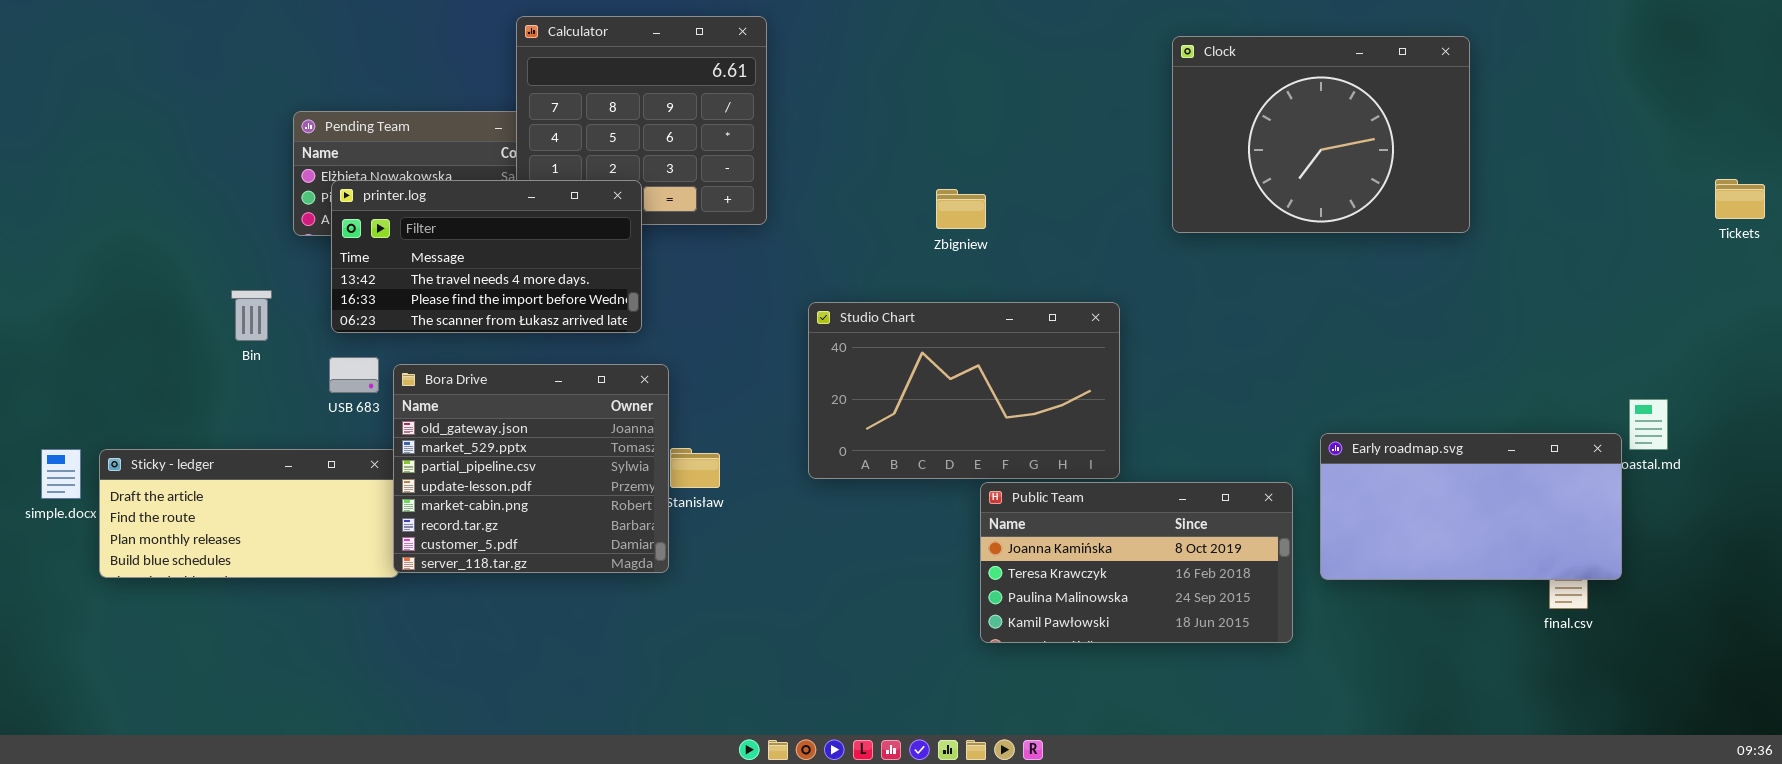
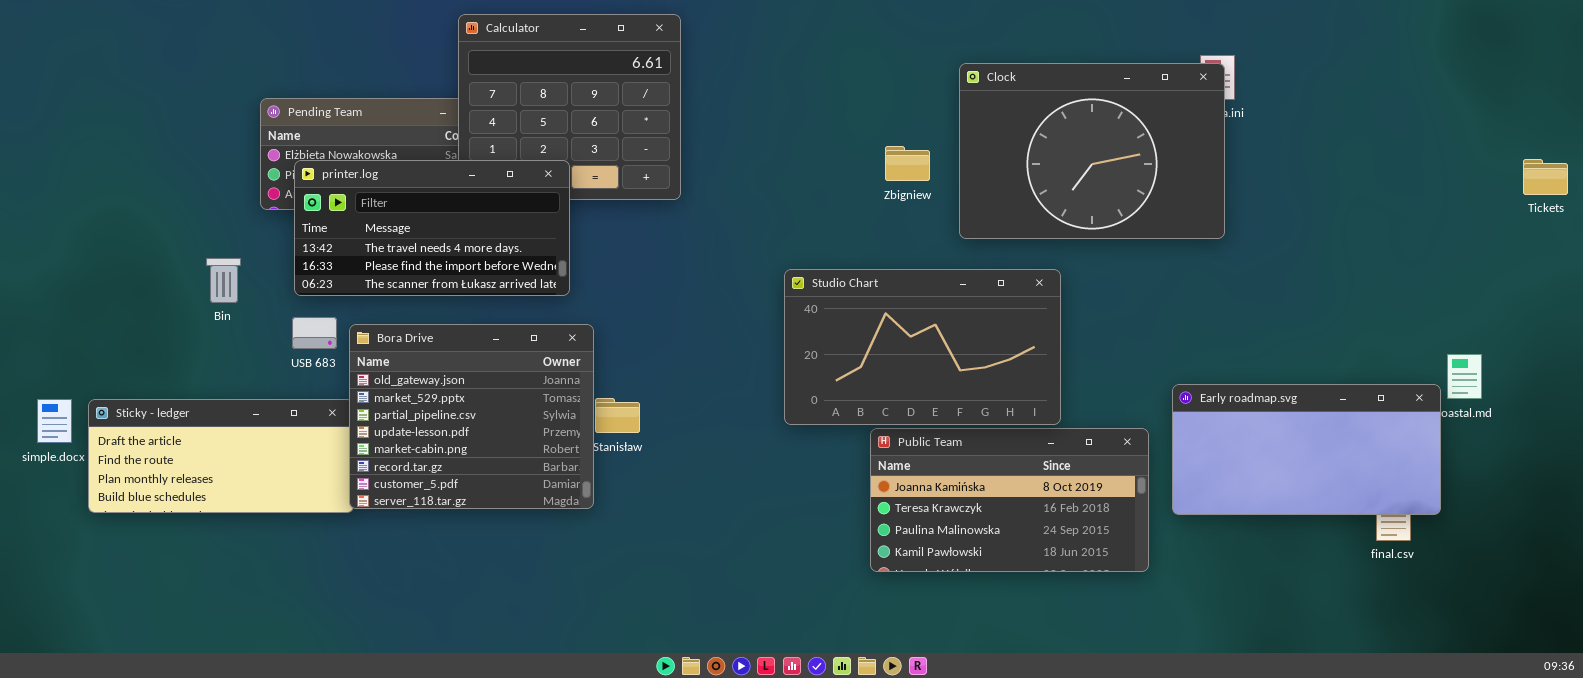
Clock: [1172,36,1470,233] -> [959,63,1225,239], moved
Zbigniew: [936,189,986,229] -> [885,146,930,181], moved
Studio Chart: [808,302,1120,479] -> [784,269,1061,425], moved

